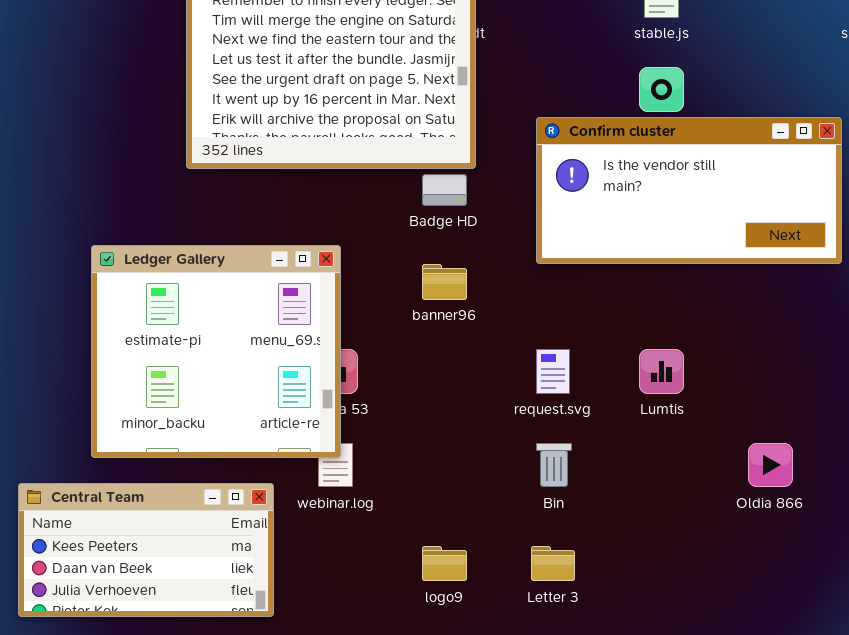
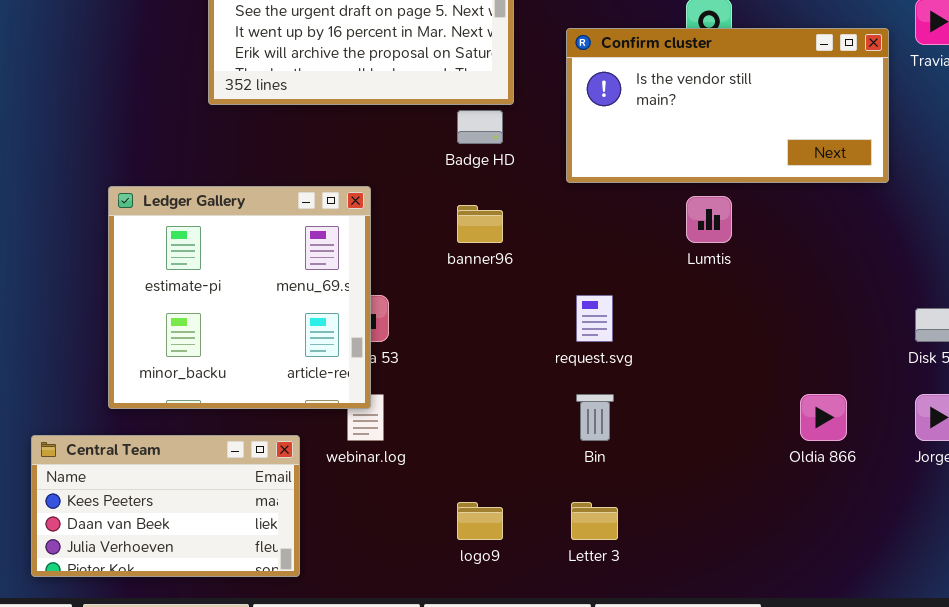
Confirm cluster: [536,117,842,264] -> [566,28,889,183], moved
Lumtis: [639,349,684,394] -> [686,196,732,243], moved

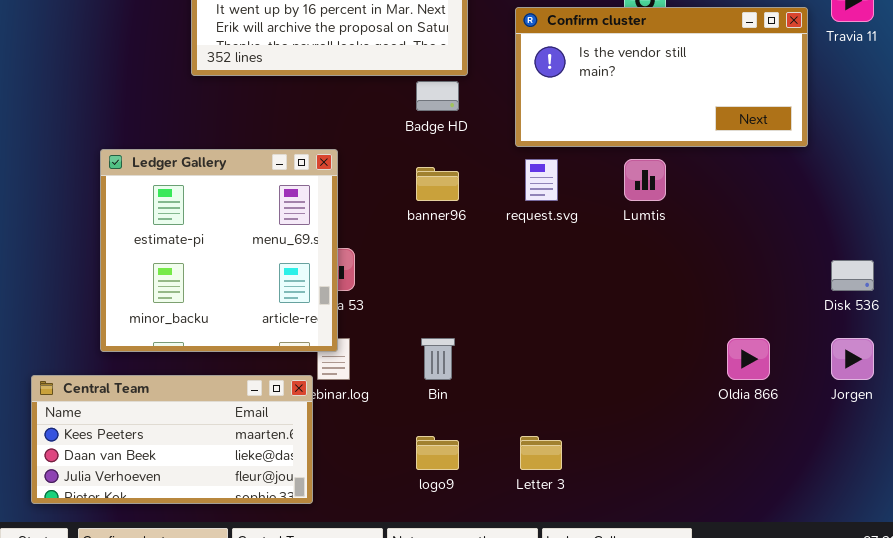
request.svg: [576,295,613,342] -> [525,159,558,201], moved
Bin: [576,394,614,441] -> [421,338,455,380], moved
Central Team: [31,435,300,577] -> [31,375,313,504], resized

